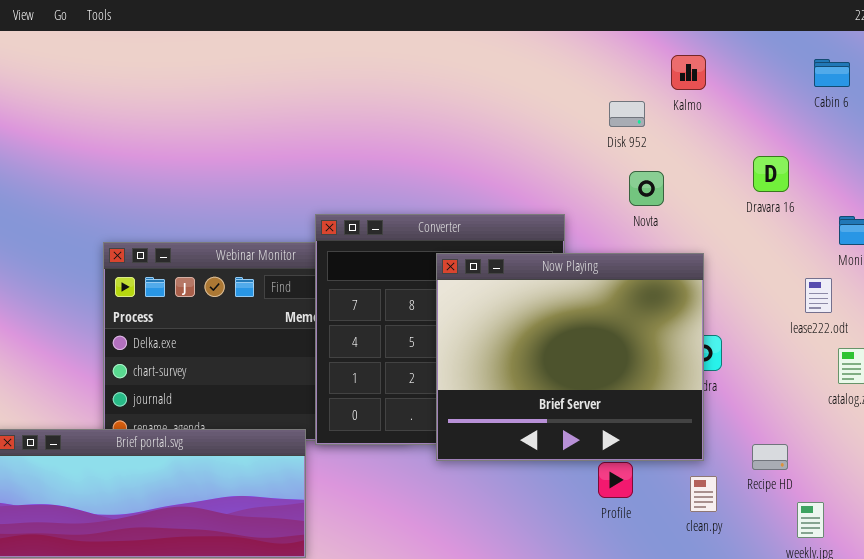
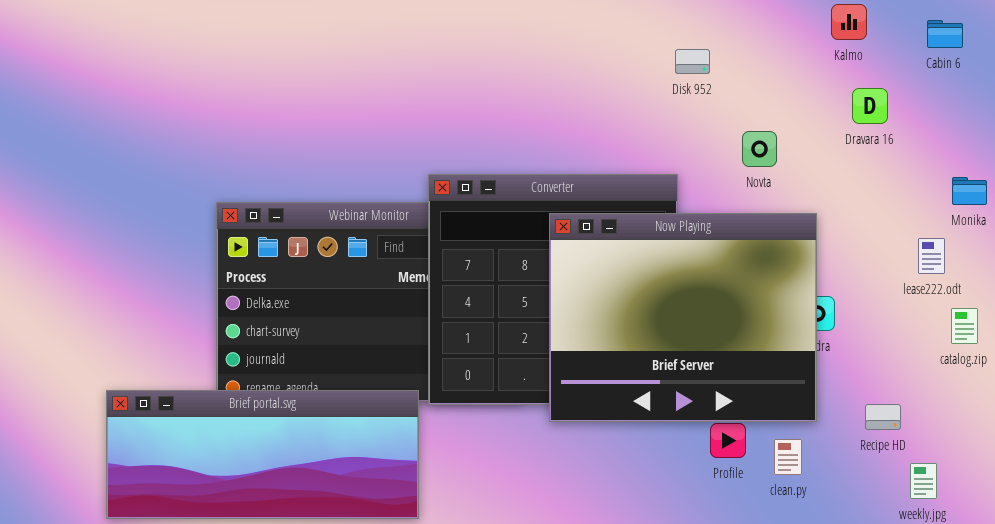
Kalmo: [671,55,706,90] -> [831,4,867,40], moved
Disk 952: [609,101,645,127] -> [675,49,710,74], moved
Dravara 16: [753,156,789,192] -> [852,88,888,124], moved
clean.py: [690,476,717,512] -> [774,439,802,475], moved

